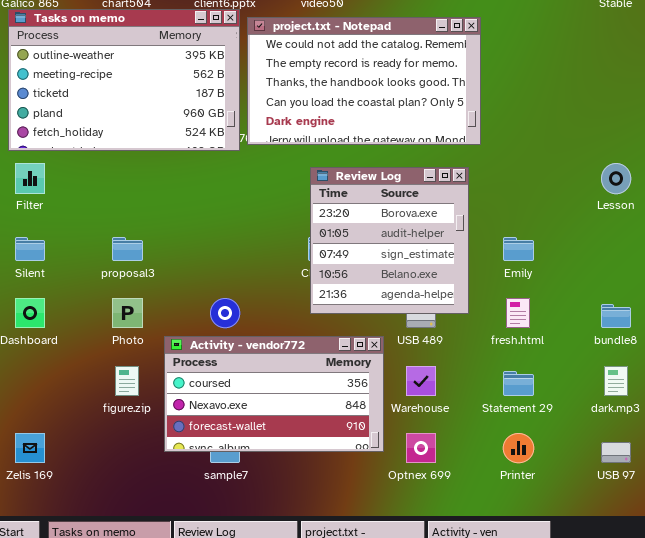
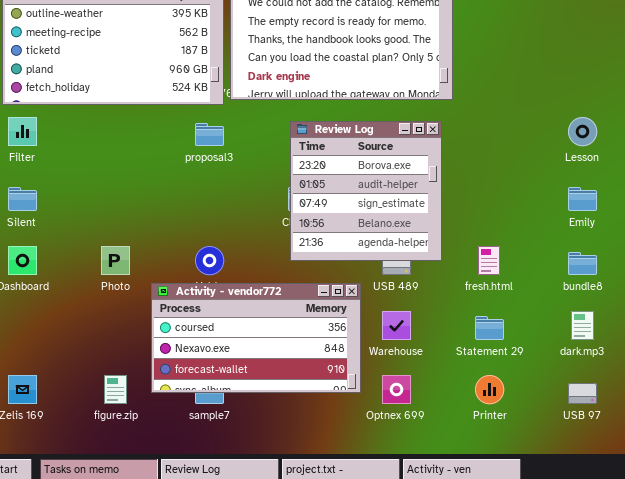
proposal3: [112,237,143,261] -> [195,123,224,146], moved
Emily: [503,237,534,261] -> [568,187,597,211], moved
figure.zip: [115,366,139,396] -> [104,375,127,404], moved

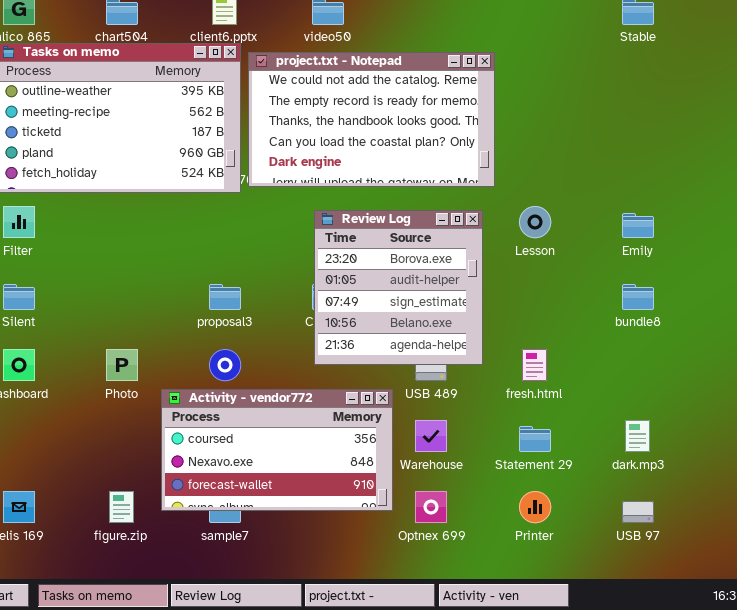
Lesson: [568,117,597,146] -> [519,206,551,238], moved
proposal3: [195,123,224,146] -> [209,284,241,310], moved
Emily: [568,187,597,211] -> [622,213,654,238], moved
bundle8: [568,252,597,275] -> [622,284,654,310], moved

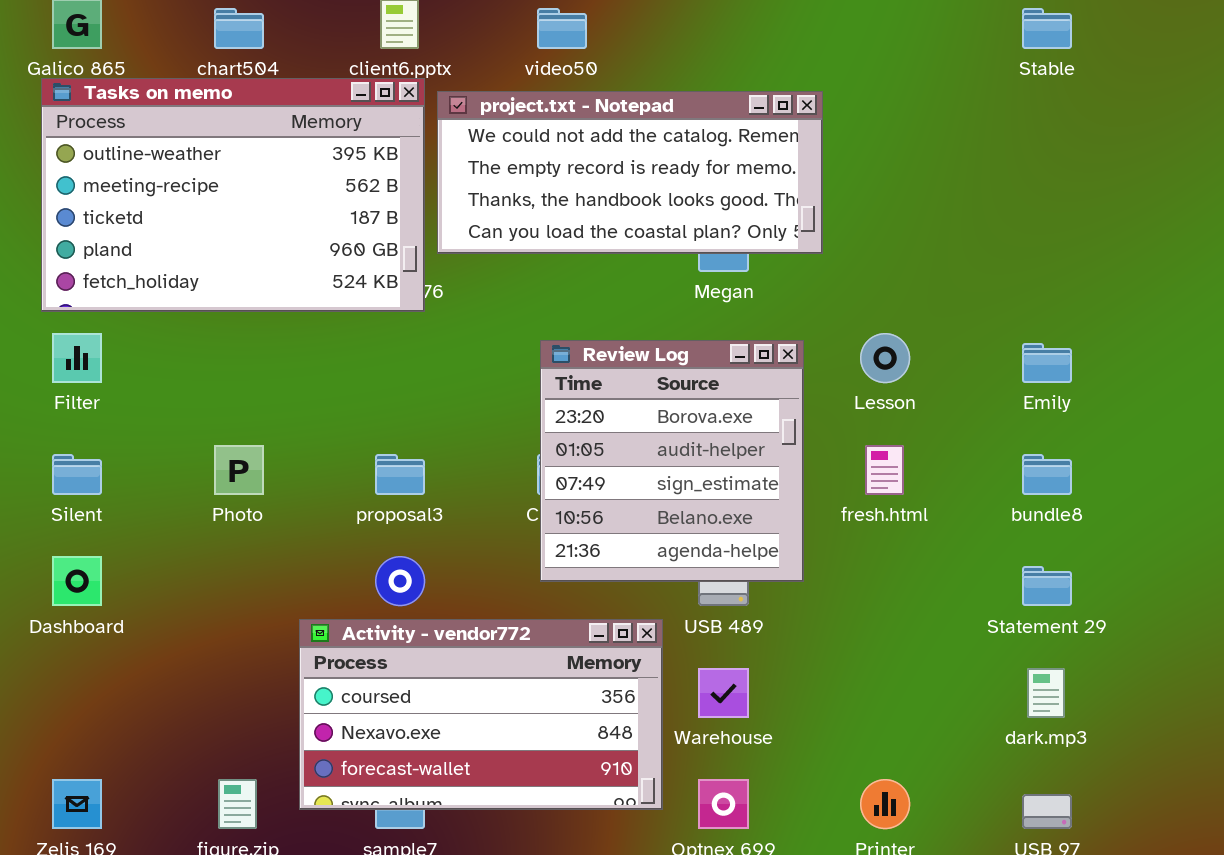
project.txt - Notepad: [248,52,495,187] -> [437,91,823,254], resized
Photo: [106,349,138,381] -> [214,445,264,495], moved
fresh.html: [522,349,547,381] -> [865,445,904,495], moved
Statement 29: [519,426,551,452] -> [1022,566,1072,606], moved

